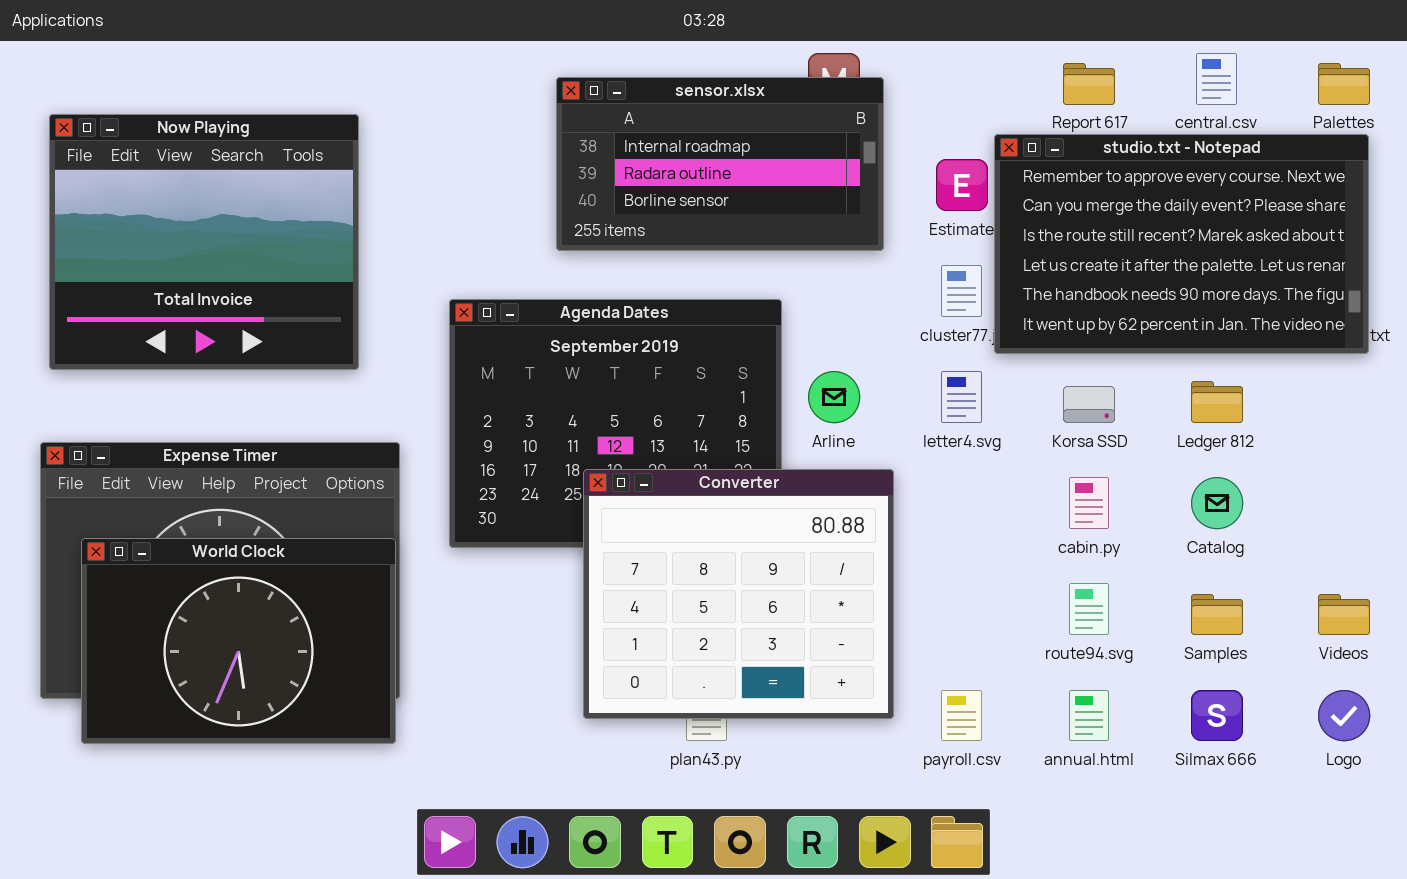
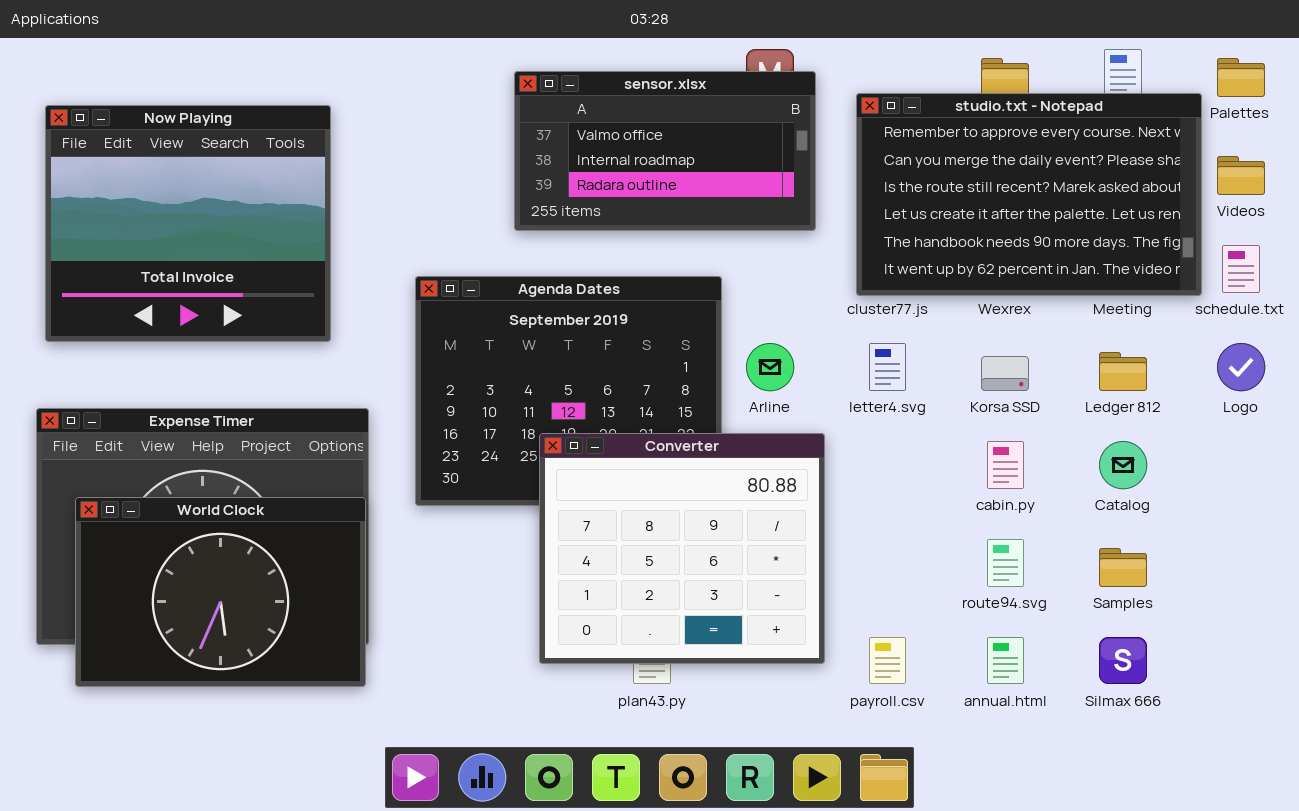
sensor.xlsx: [556,77,884,251] -> [514,71,816,231], scrolled up 1 row
studio.txt - Notepad: [994,134,1369,354] -> [856,93,1202,296], moved
Videos: [1318,594,1370,635] -> [1217,156,1265,195], moved
Logo: [1318,690,1370,741] -> [1217,343,1265,391], moved

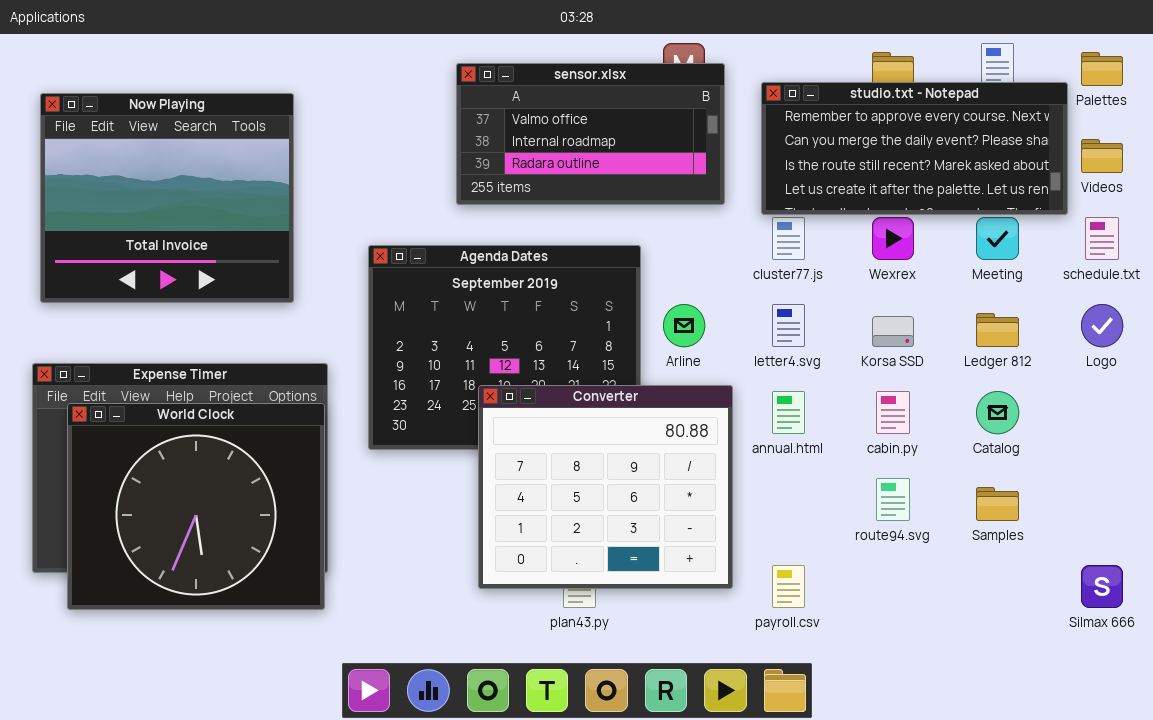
studio.txt - Notepad: [856,93,1202,296] -> [761,82,1068,215], resized
World Clock: [75,497,366,687] -> [67,403,325,610], resized
annual.html: [987,637,1024,684] -> [772,391,805,434], moved
Silmax 666: [1099,637,1147,684] -> [1081,565,1123,608], moved

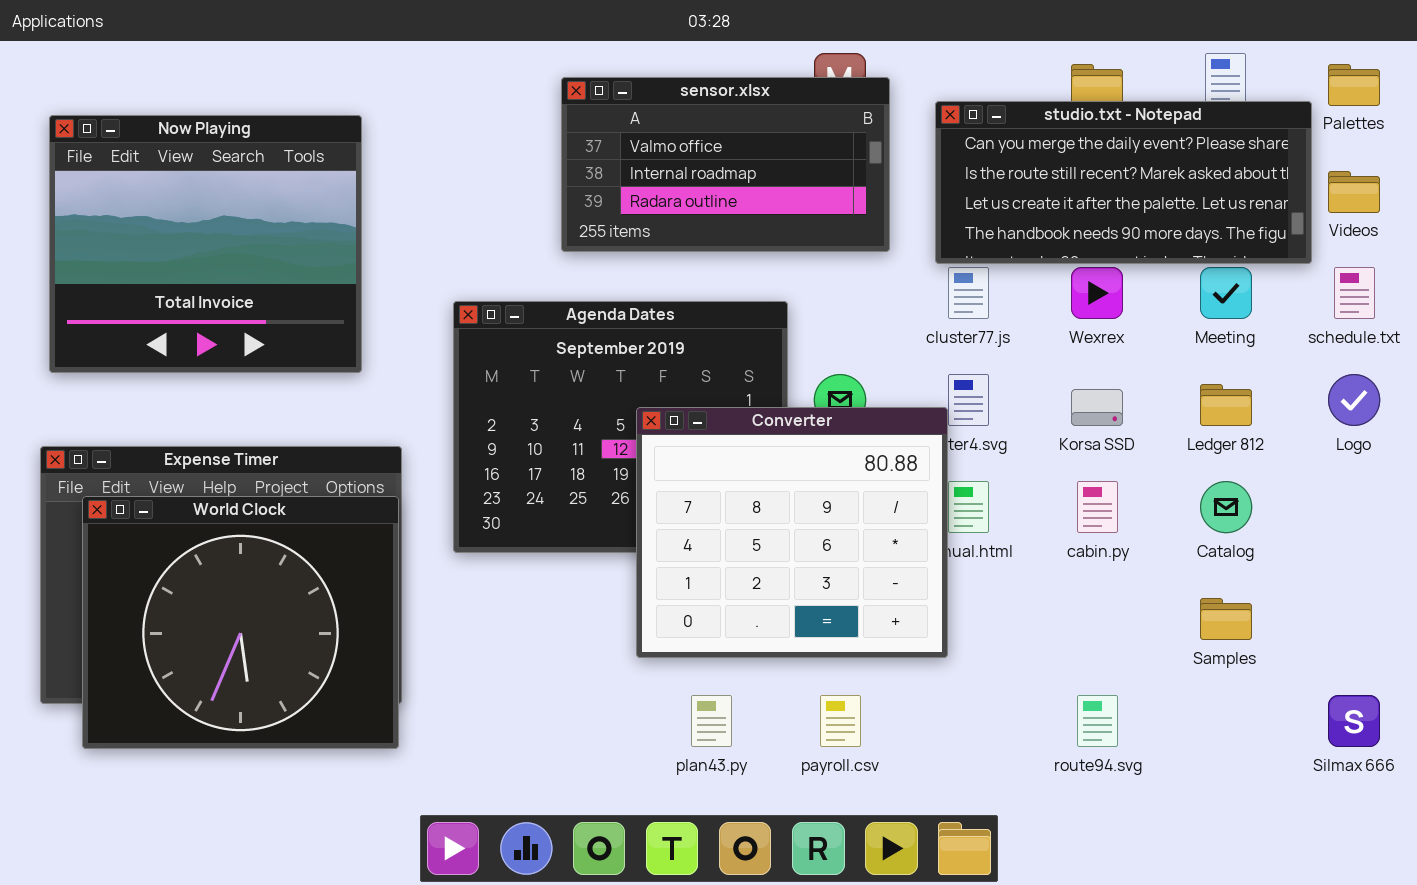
studio.txt - Notepad: [761,82,1068,215] -> [935,101,1312,264], scrolled down 1 row
Converter: [478,385,733,589] -> [636,407,948,658], moved
route94.svg: [876,478,910,521] -> [1077,695,1118,747], moved
payroll.csv: [772,565,805,608] -> [820,695,861,747], moved

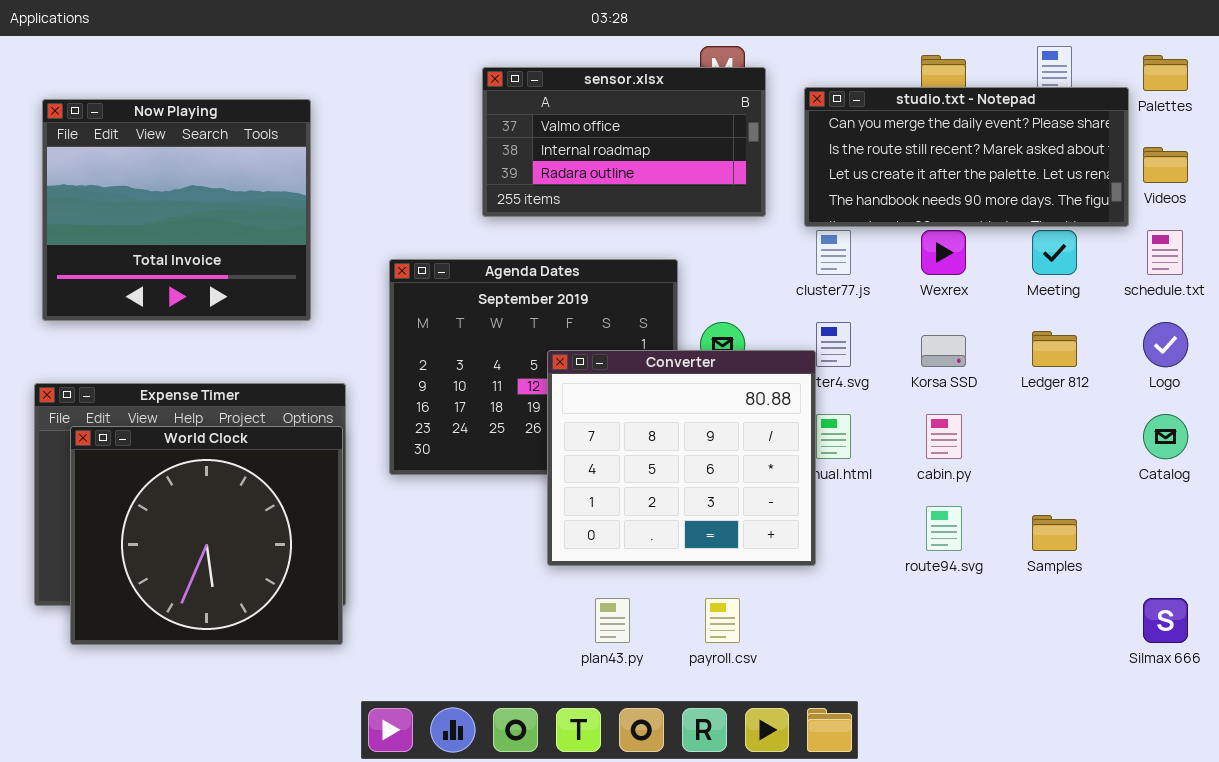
Catalog: [1200,481,1252,533] -> [1143,414,1188,459], moved
route94.svg: [1077,695,1118,747] -> [926,506,962,551], moved

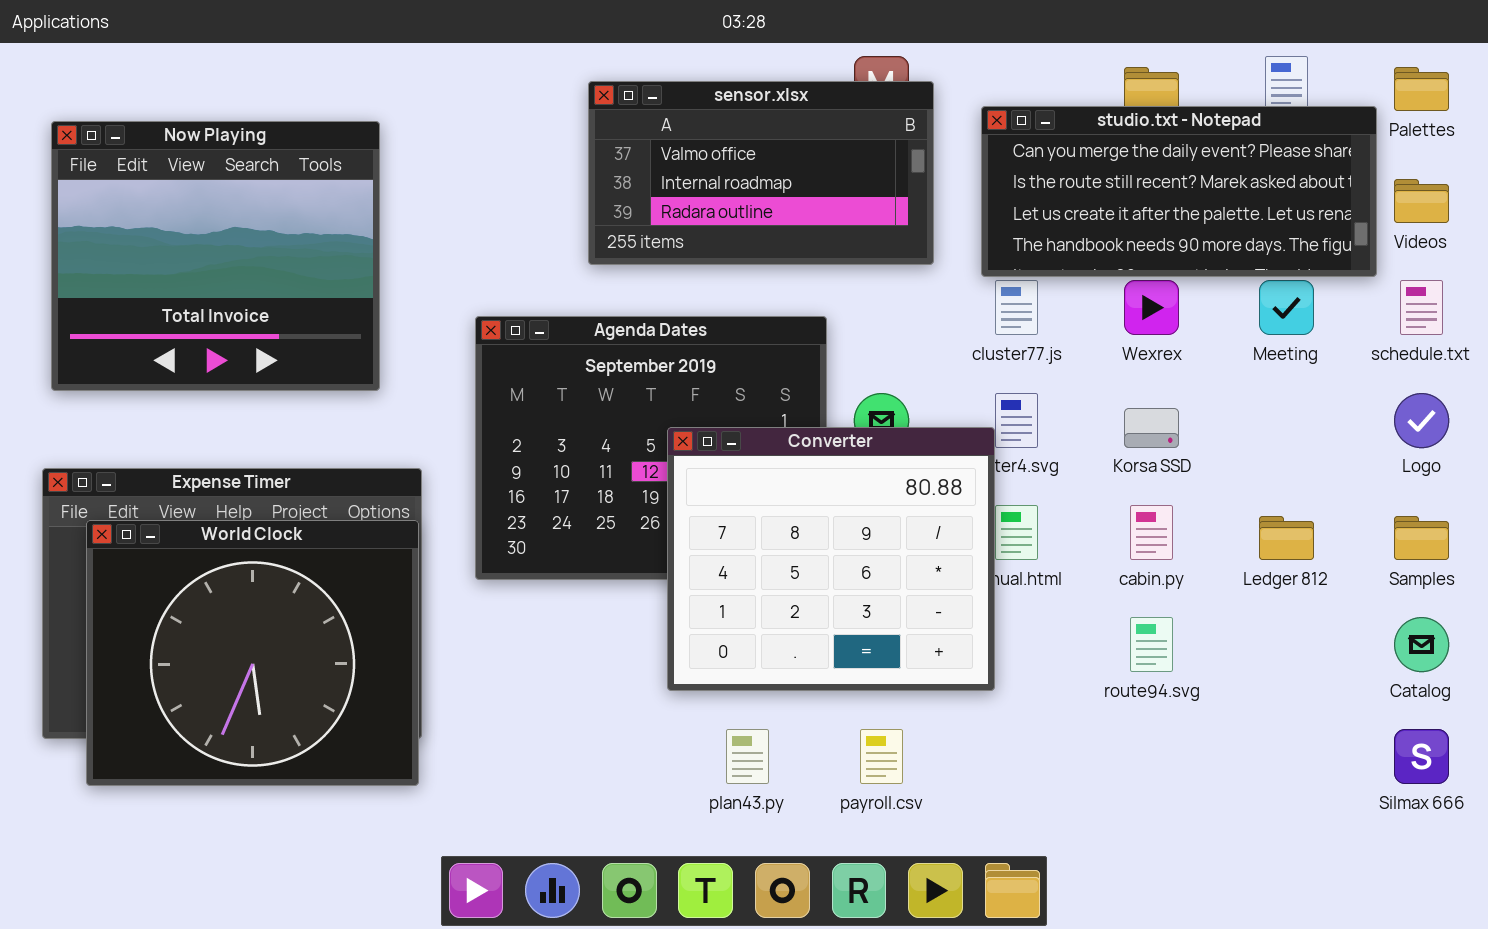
Ledger 812: [1032,331,1077,367] -> [1259,516,1314,560], moved
Catalog: [1143,414,1188,459] -> [1394,617,1449,672], moved
Samples: [1032,515,1077,551] -> [1394,516,1449,560], moved

